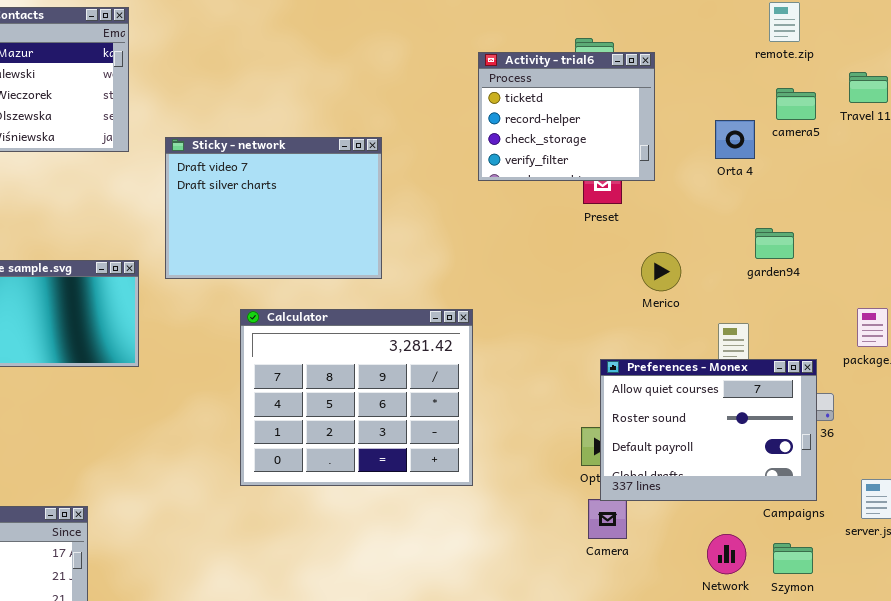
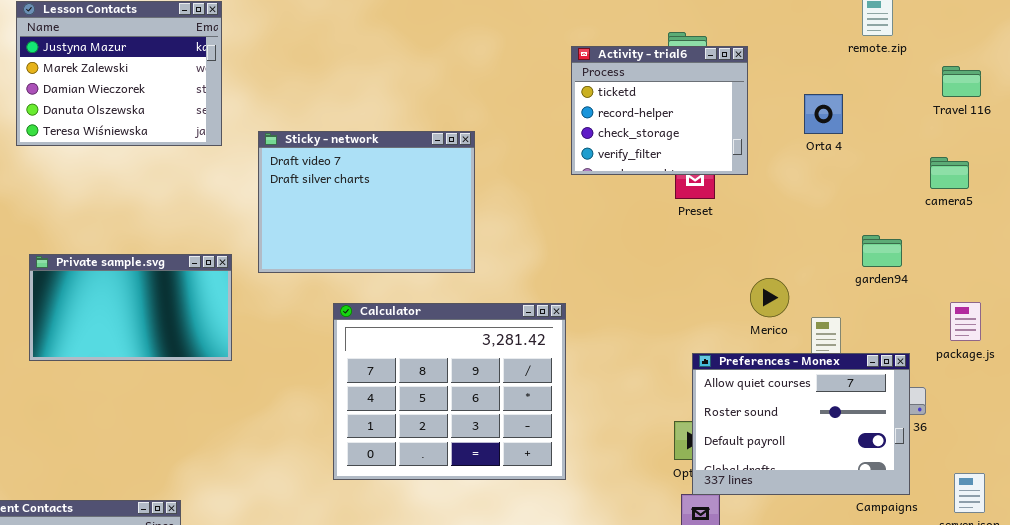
camera5: [776,88,816,120] -> [930,157,969,189], moved
Orta 4: [715,120,755,159] -> [804,94,843,134], moved
garden94: [755,228,794,259] -> [862,235,902,267], moved
Merico: [641,252,681,291] -> [750,278,789,317], moved

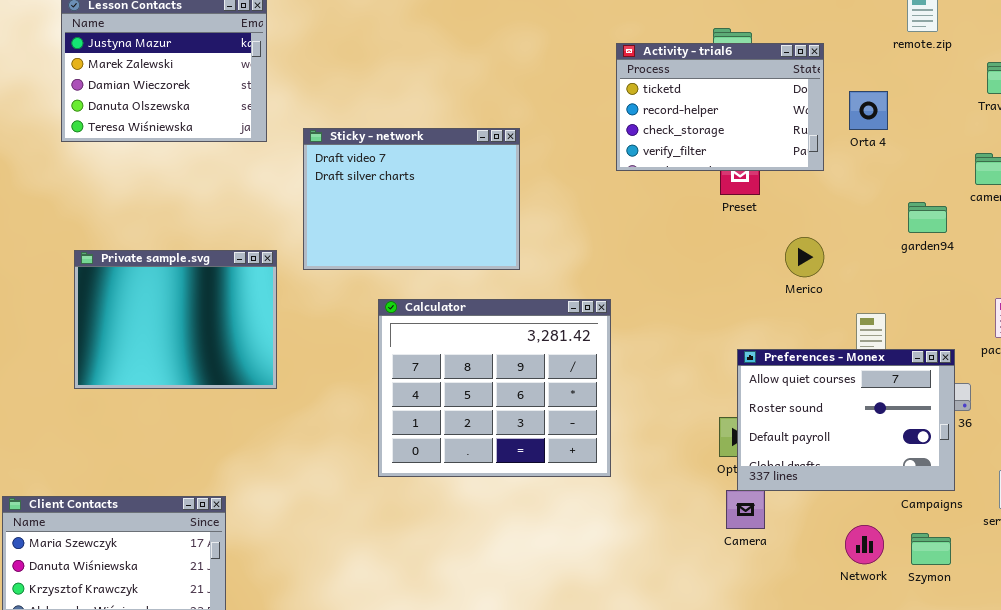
Activity - trial6: [571,46,748,175] -> [616,43,824,171], resized
garden94: [862,235,902,267] -> [908,202,947,233], moved
Private sample.svg: [29,254,232,361] -> [74,250,277,389], resized
Merico: [750,278,789,317] -> [785,237,824,277], moved

